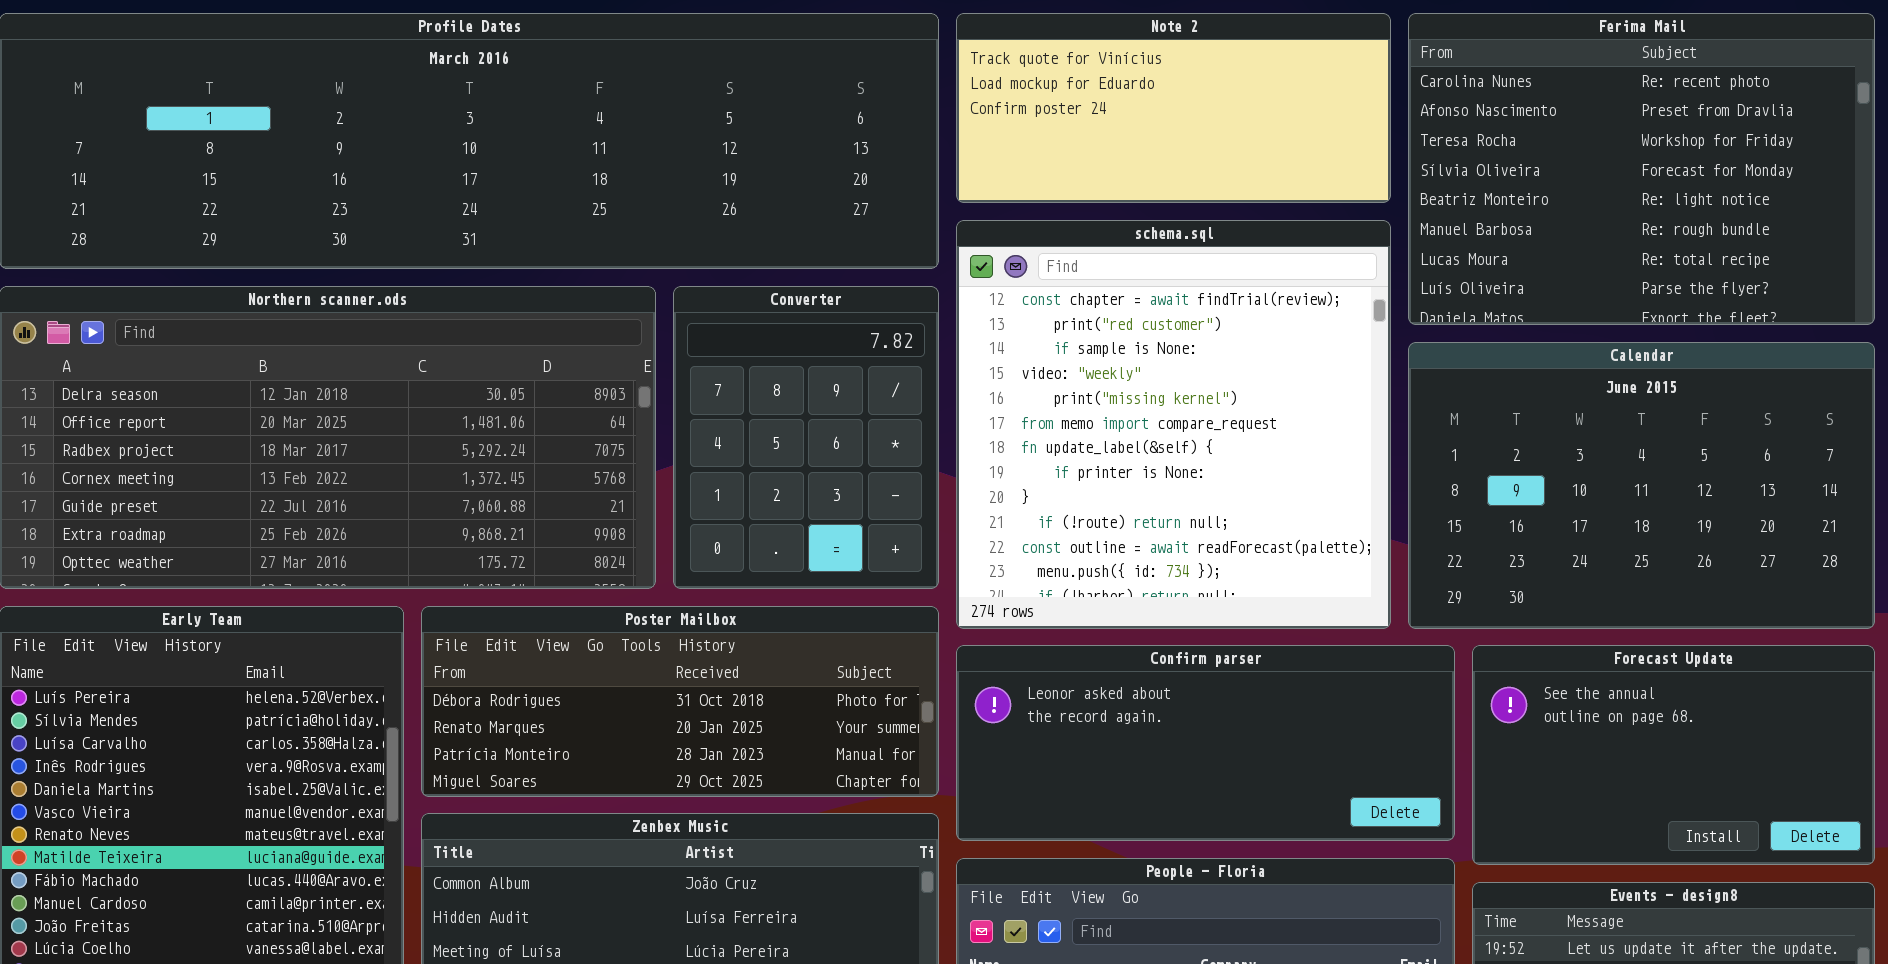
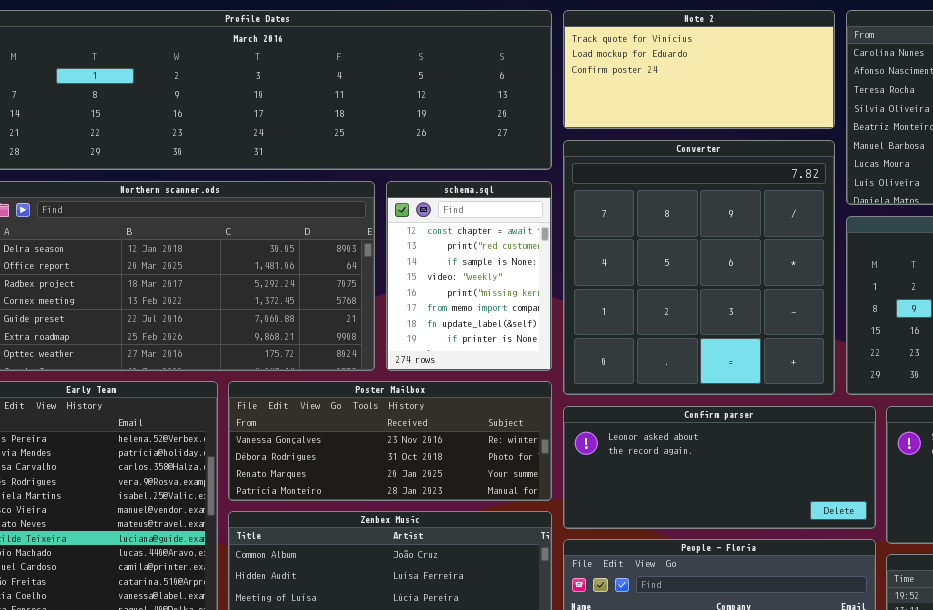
schema.sql: [956,220,1391,629] -> [386,181,552,371], moved, resized
Converter: [673,286,939,589] -> [563,140,835,395], moved, resized
Poster Mailbox: [421,606,939,797] -> [228,381,552,501], scrolled up 1 row

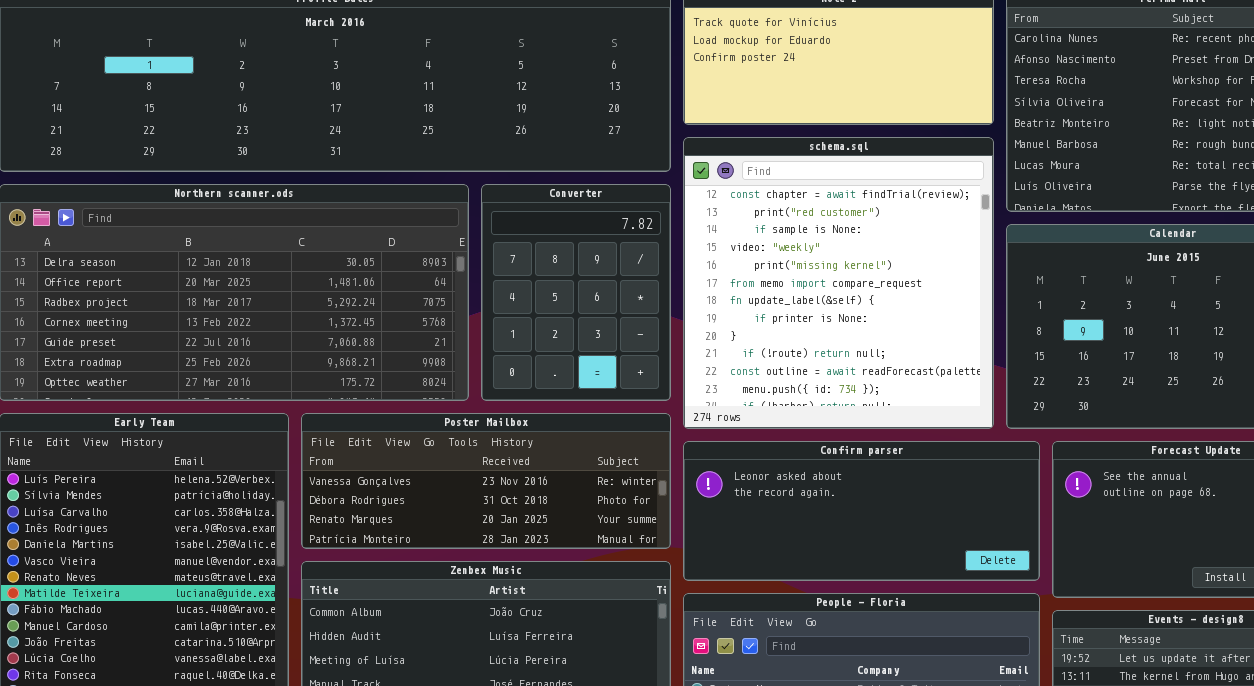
Converter: [563,140,835,395] -> [481,184,671,401], moved, resized
schema.sql: [386,181,552,371] -> [683,137,994,429], moved, resized

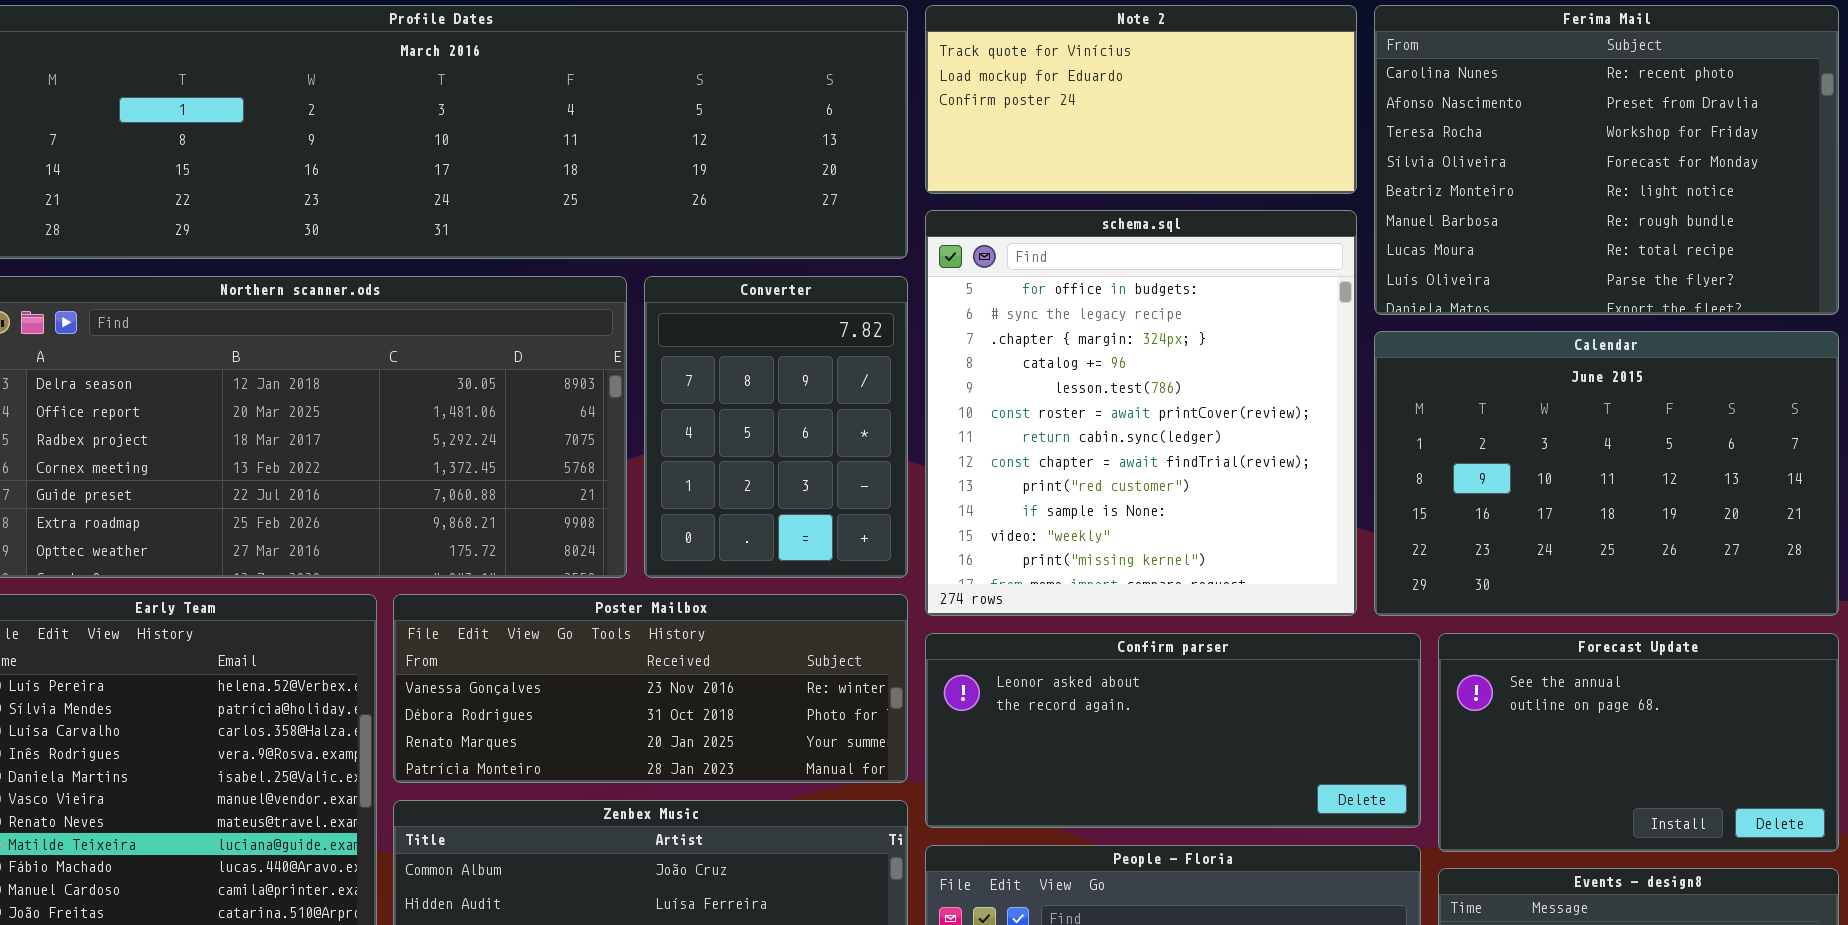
schema.sql: [683,137,994,429] -> [925,210,1357,616], scrolled up 7 rows

